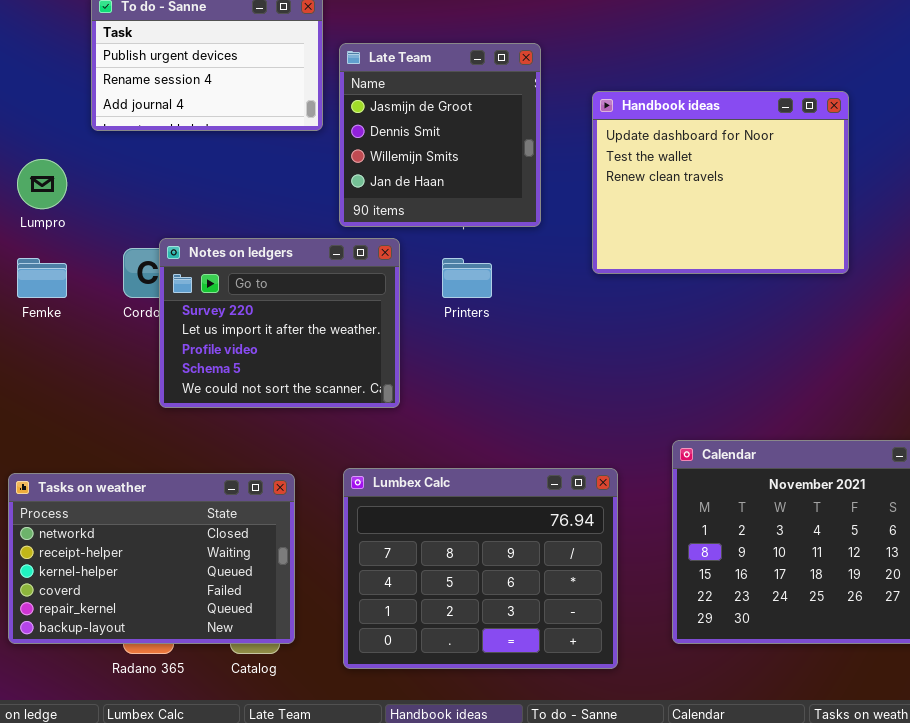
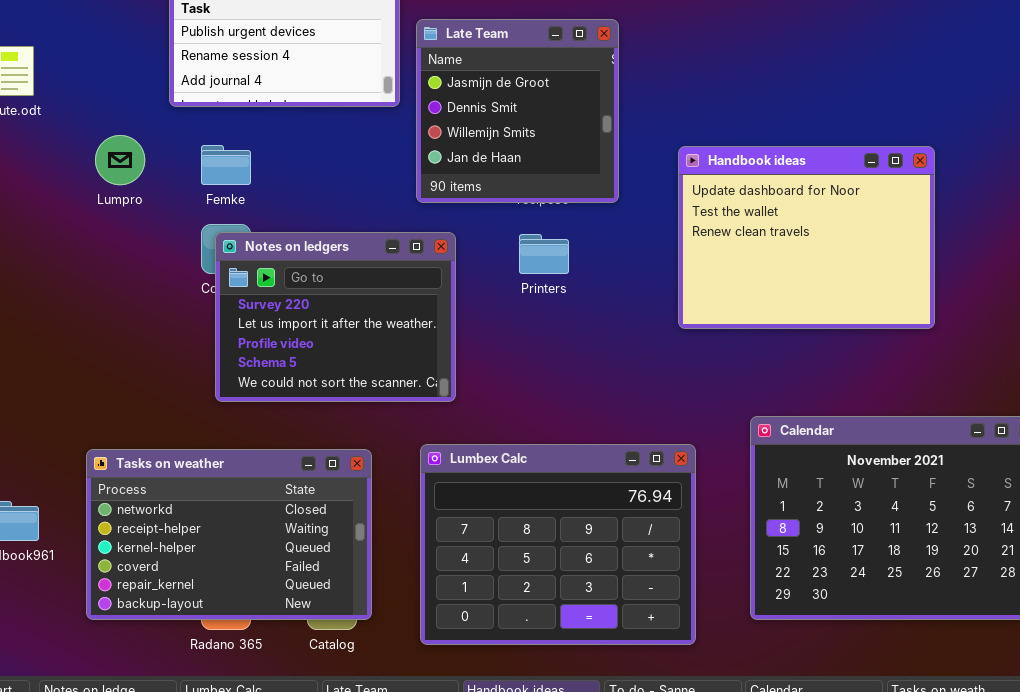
Handbook ideas: [592,91,849,274] -> [678,146,935,329], moved
Notes on ledgers: [159,238,400,408] -> [215,232,456,402], moved
Femke: [17,258,67,298] -> [201,145,251,185], moved

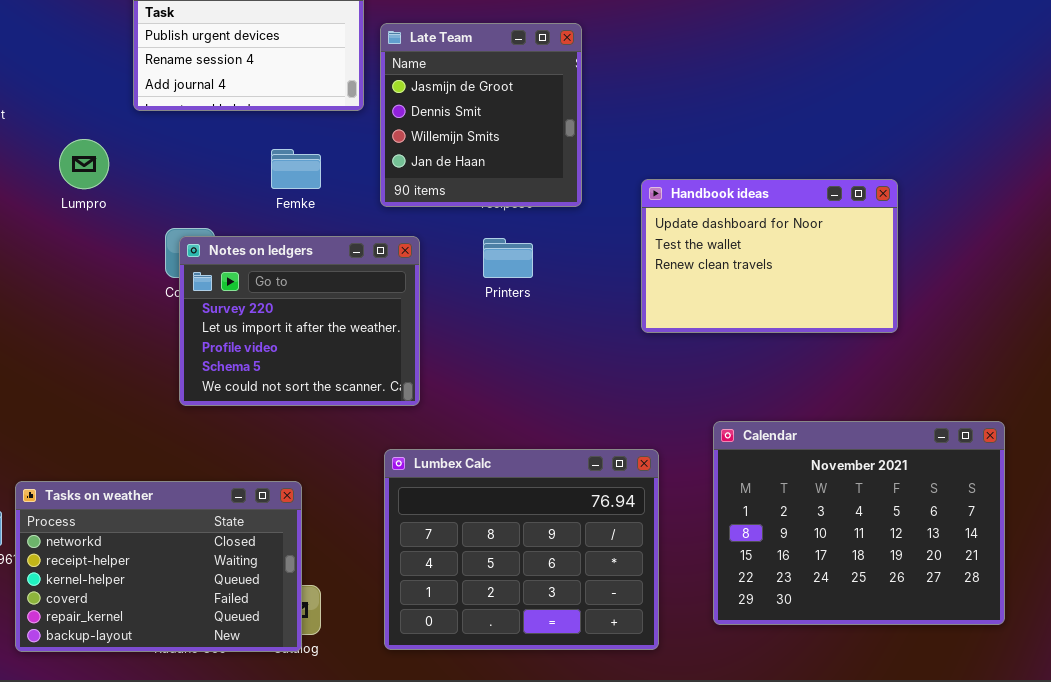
Femke: [201,145,251,185] -> [271,149,321,189], moved
Handbook ideas: [678,146,935,329] -> [641,179,898,333], resized
Tasks on weather: [86,449,372,620] -> [15,481,302,652], moved

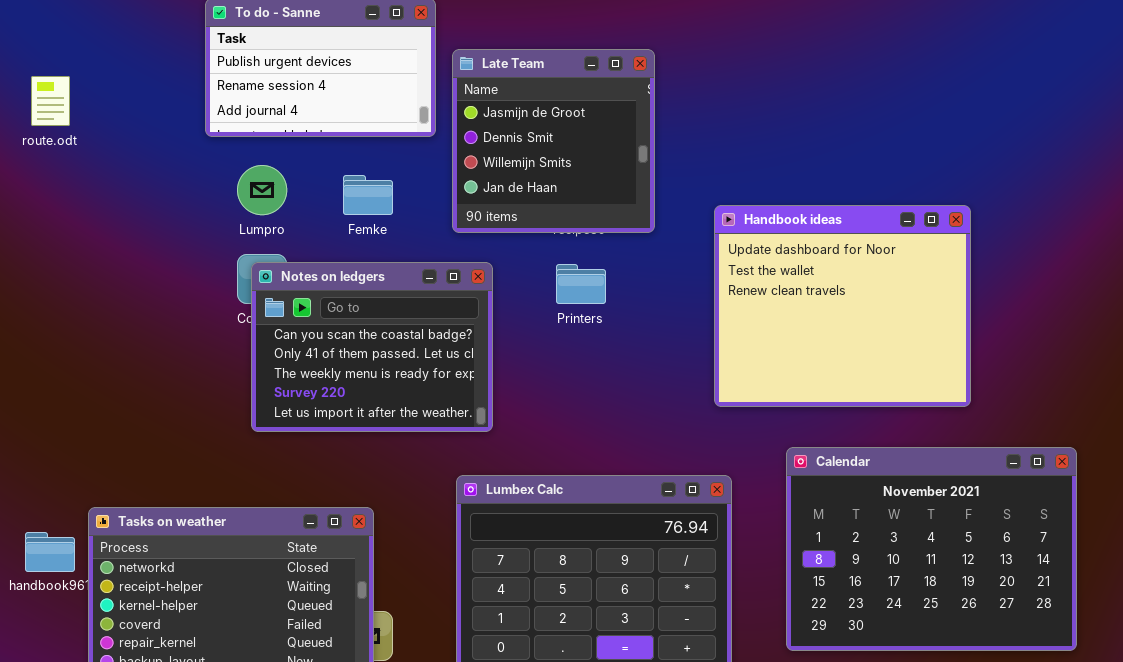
Lumpro: [59,139,109,189] -> [237,165,287,215], moved
Handbook ideas: [641,179,898,333] -> [714,205,971,407], resized
Notes on ledgers: [179,236,420,406] -> [251,262,493,432], scrolled up 3 rows

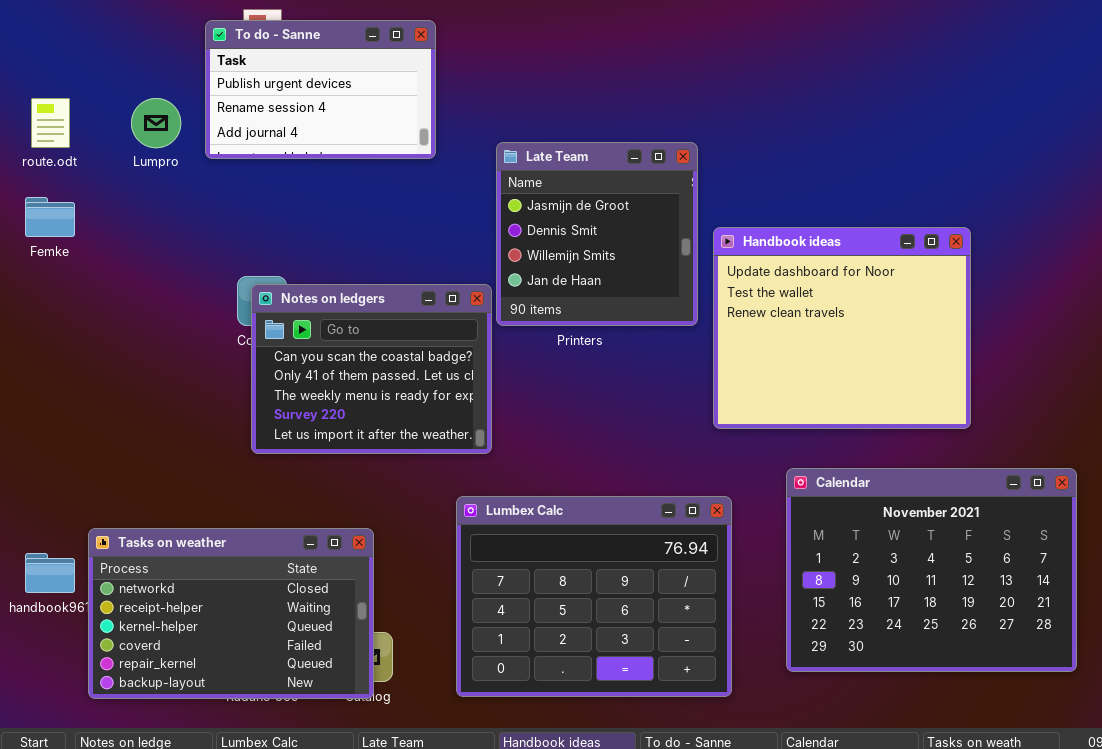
Late Team: [452,49,655,233] -> [496,142,698,326], moved
Lumpro: [237,165,287,215] -> [131,98,181,148], moved
Femke: [343,175,393,215] -> [25,197,75,237], moved

